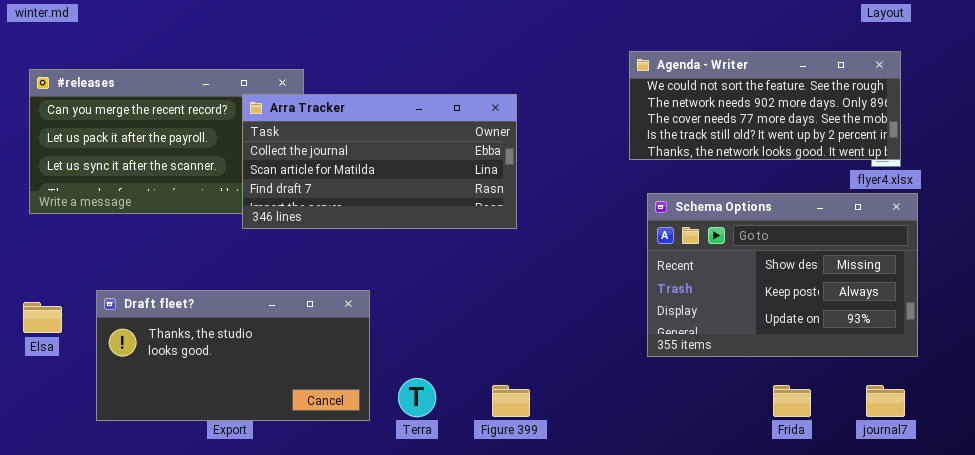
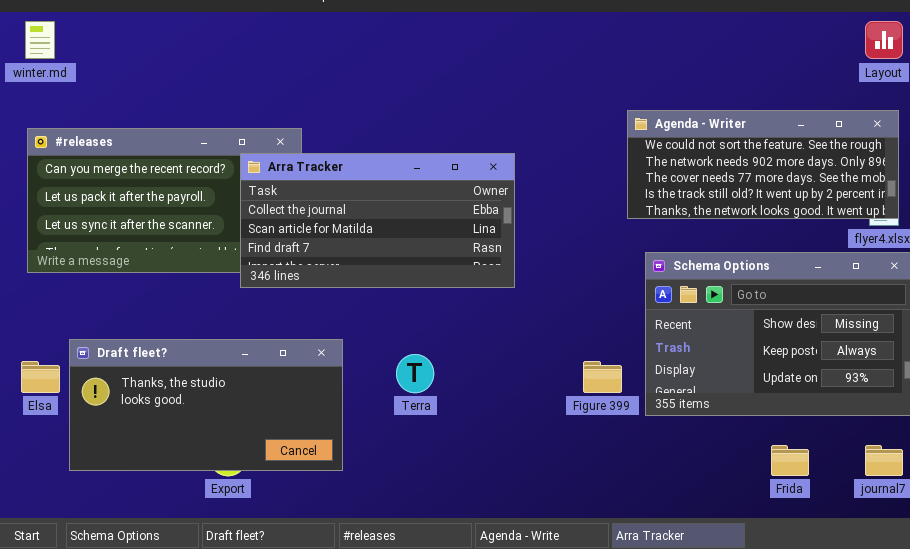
Draft fleet?: [96,290,370,421] -> [69,339,343,471], moved
Terra: [398,378,436,417] -> [396,354,434,393], moved
Figure 399: [492,385,530,417] -> [583,361,622,393], moved

